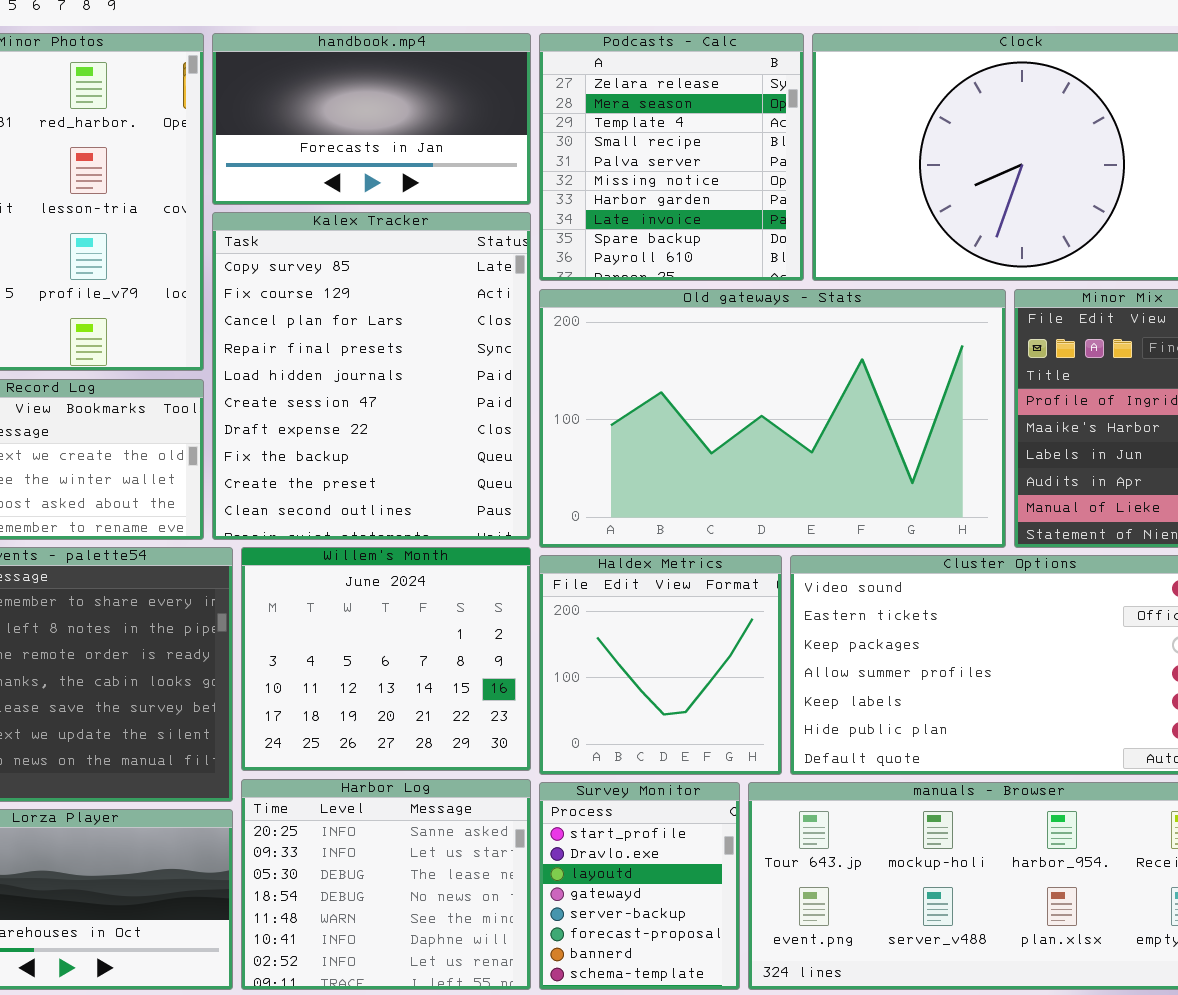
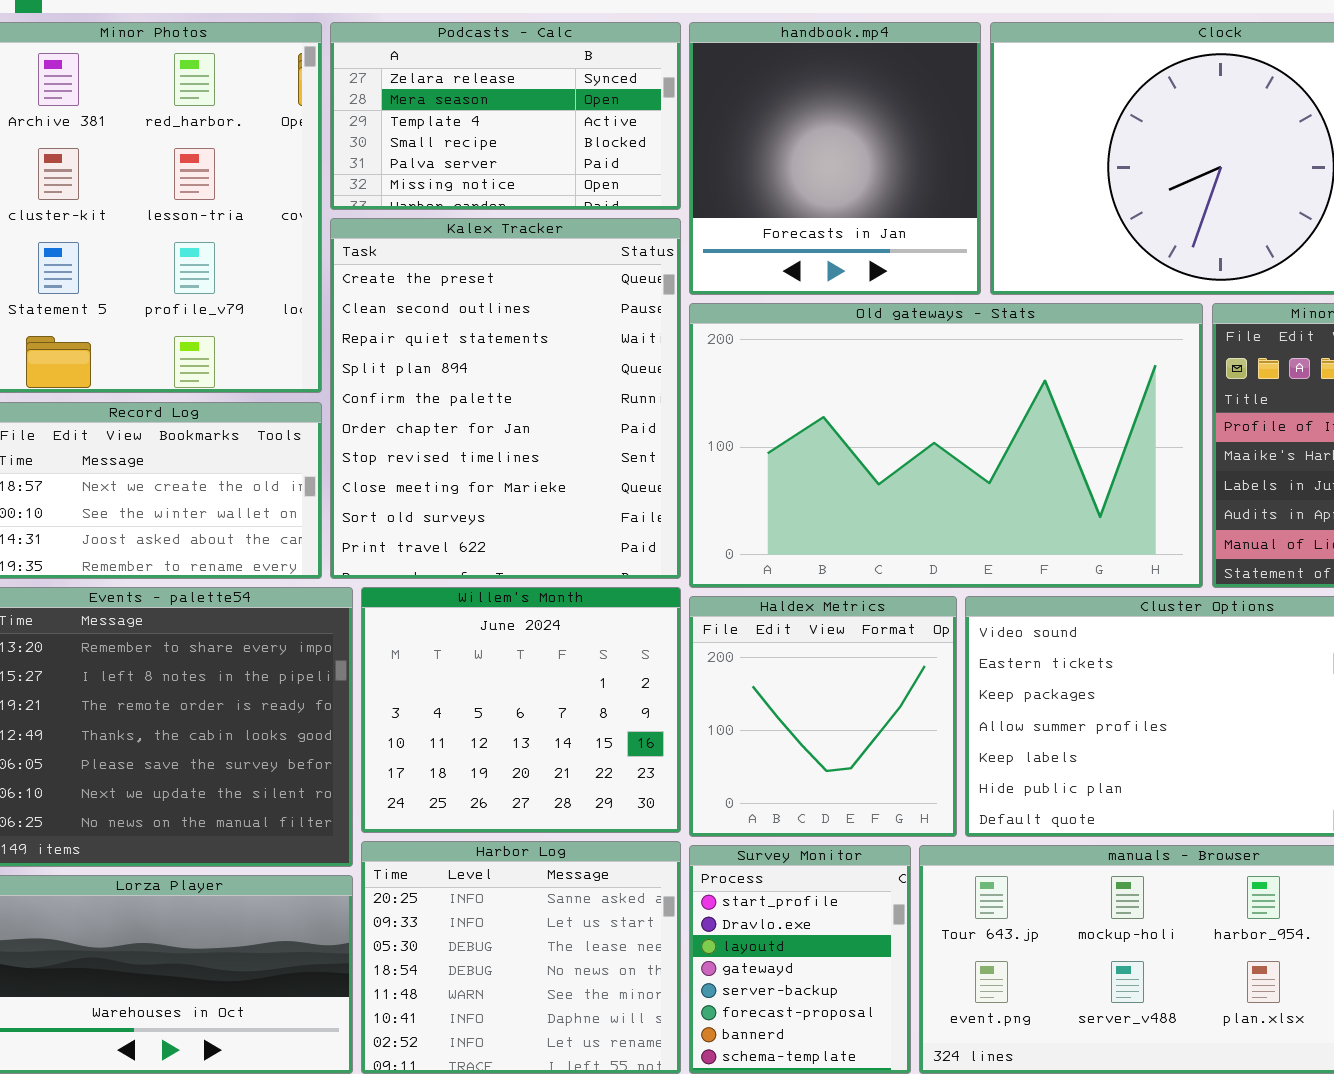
handbook.mp4: [212,33,531,205] -> [689,22,981,295], moved, resized
Podcasts - Calc: [539,33,804,281] -> [330,22,681,210], moved, resized
Kalex Tracker: [212,212,531,540] -> [330,218,681,579], scrolled down 8 rows

